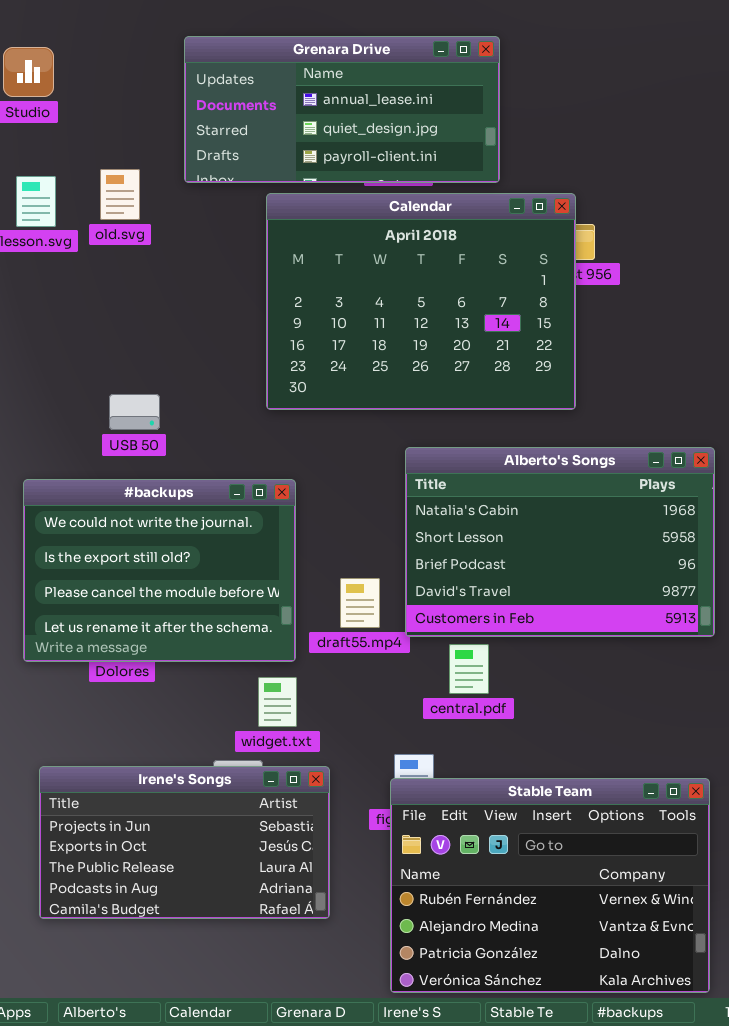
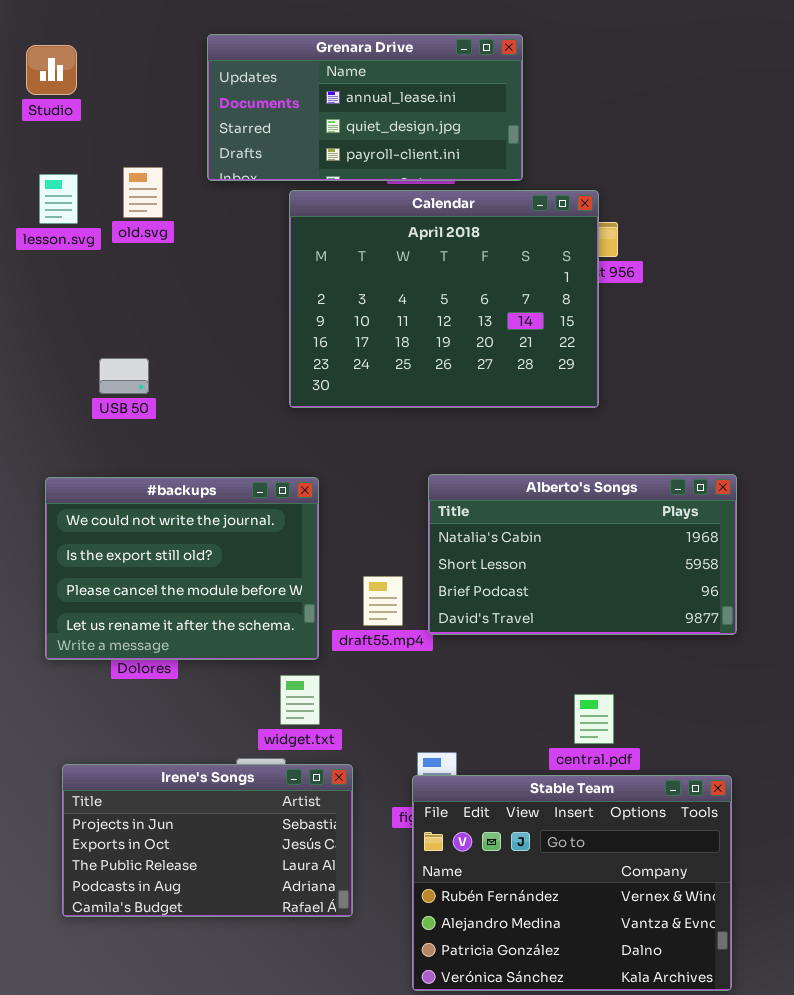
USB 50: [109,394,160,430] -> [99,358,149,394], moved
Alberto's Songs: [405,447,715,637] -> [428,474,737,635], resized
central.pdf: [449,644,489,694] -> [574,694,614,744], moved

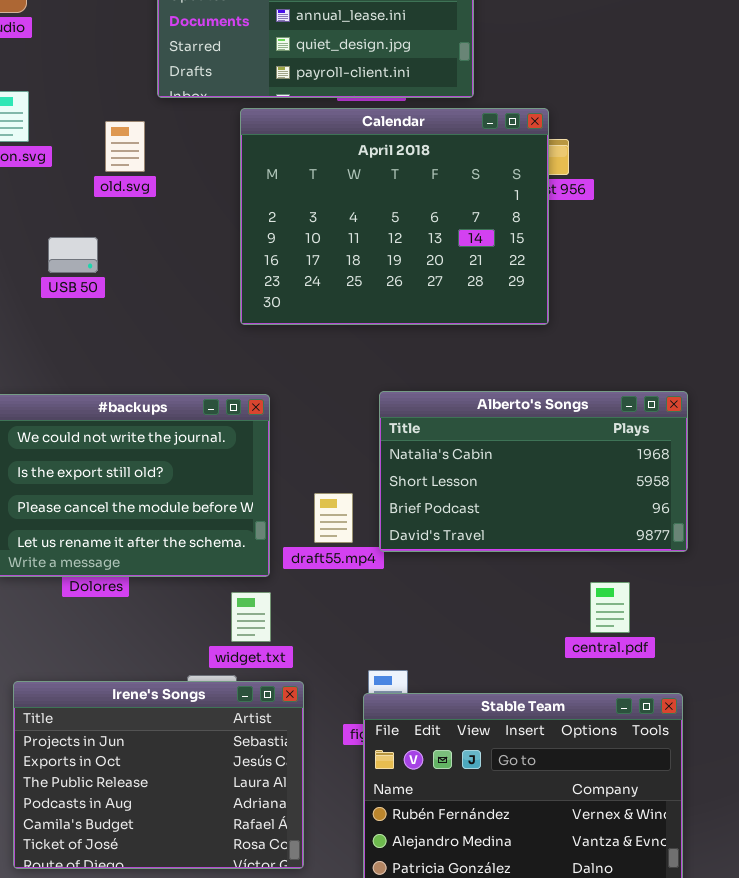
old.svg: [123,167,163,218] -> [105,121,145,172], moved
USB 50: [99,358,149,394] -> [48,237,98,273], moved
central.pdf: [574,694,614,744] -> [590,582,630,633], moved
Irene's Songs: [62,764,353,917] -> [13,681,304,869], resized

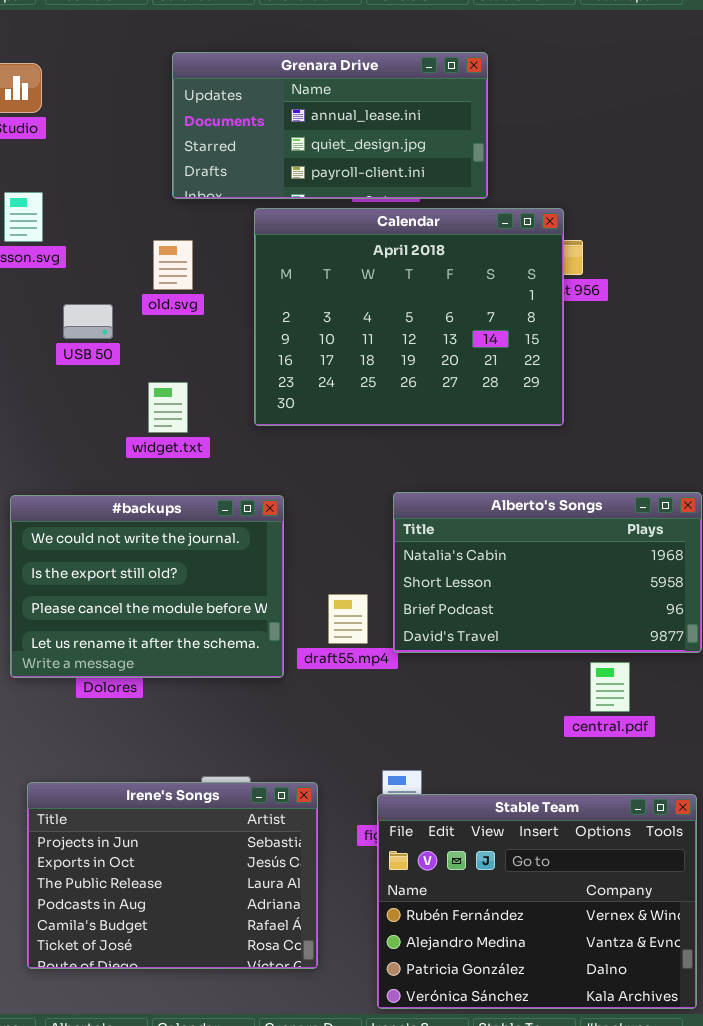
old.svg: [105,121,145,172] -> [153,240,193,290], moved
USB 50: [48,237,98,273] -> [63,304,113,339], moved
central.pdf: [590,582,630,633] -> [590,662,630,712], moved
widget.txt: [231,592,271,642] -> [148,382,188,433], moved

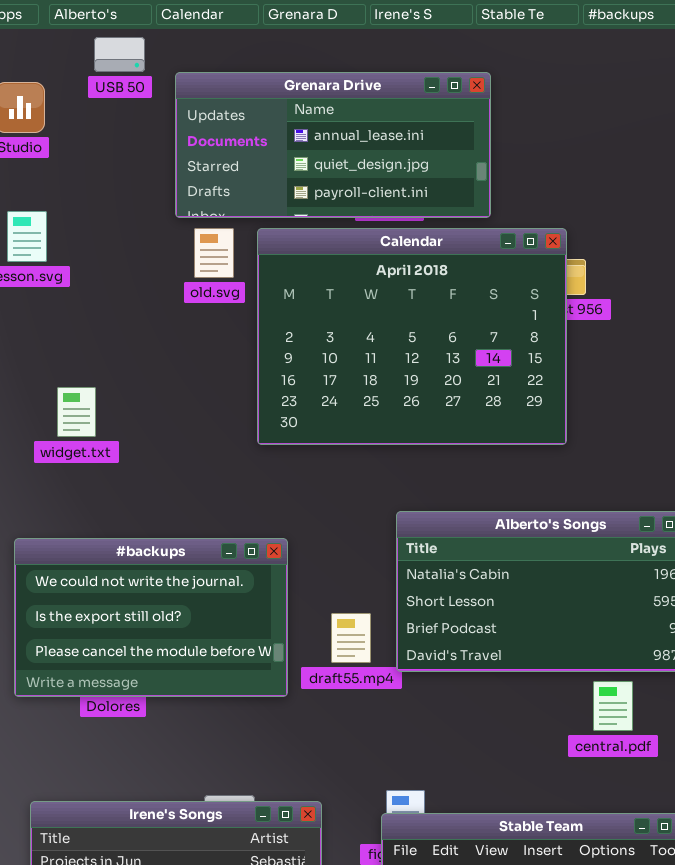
old.svg: [153,240,193,290] -> [194,228,234,278], moved
USB 50: [63,304,113,339] -> [94,37,145,72], moved
widget.txt: [148,382,188,433] -> [57,387,96,437], moved
#backups: [10,495,284,678] -> [14,538,288,697], resized

